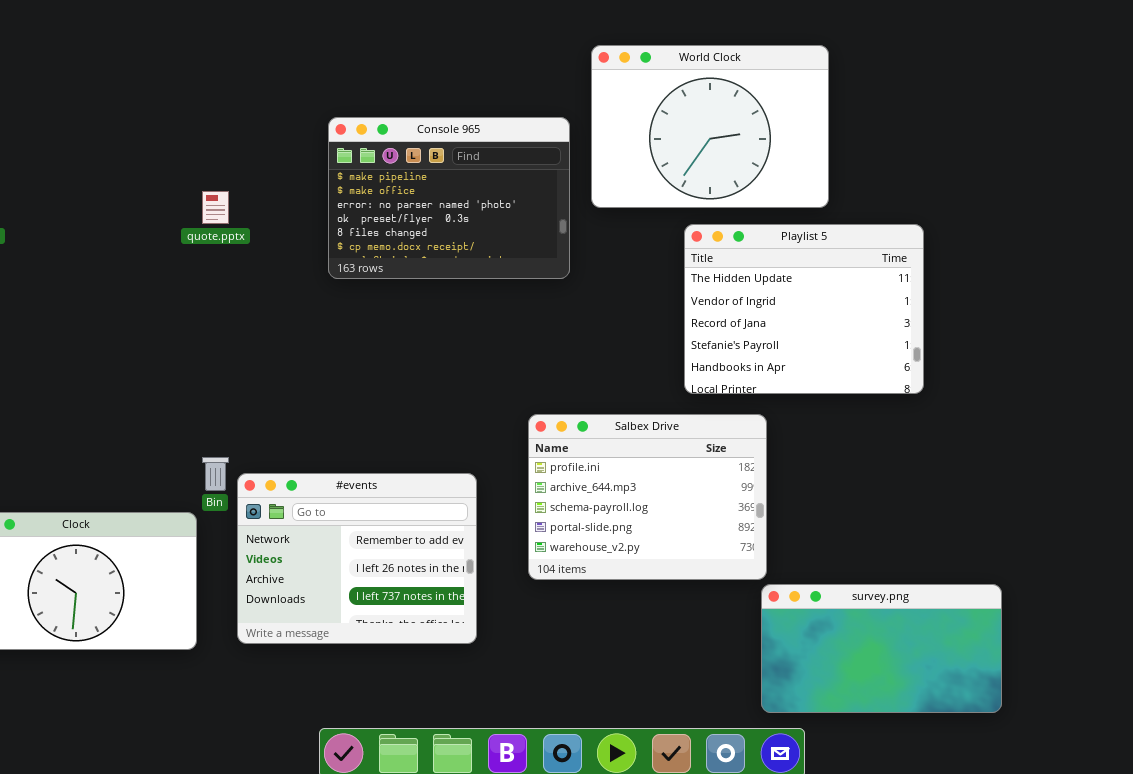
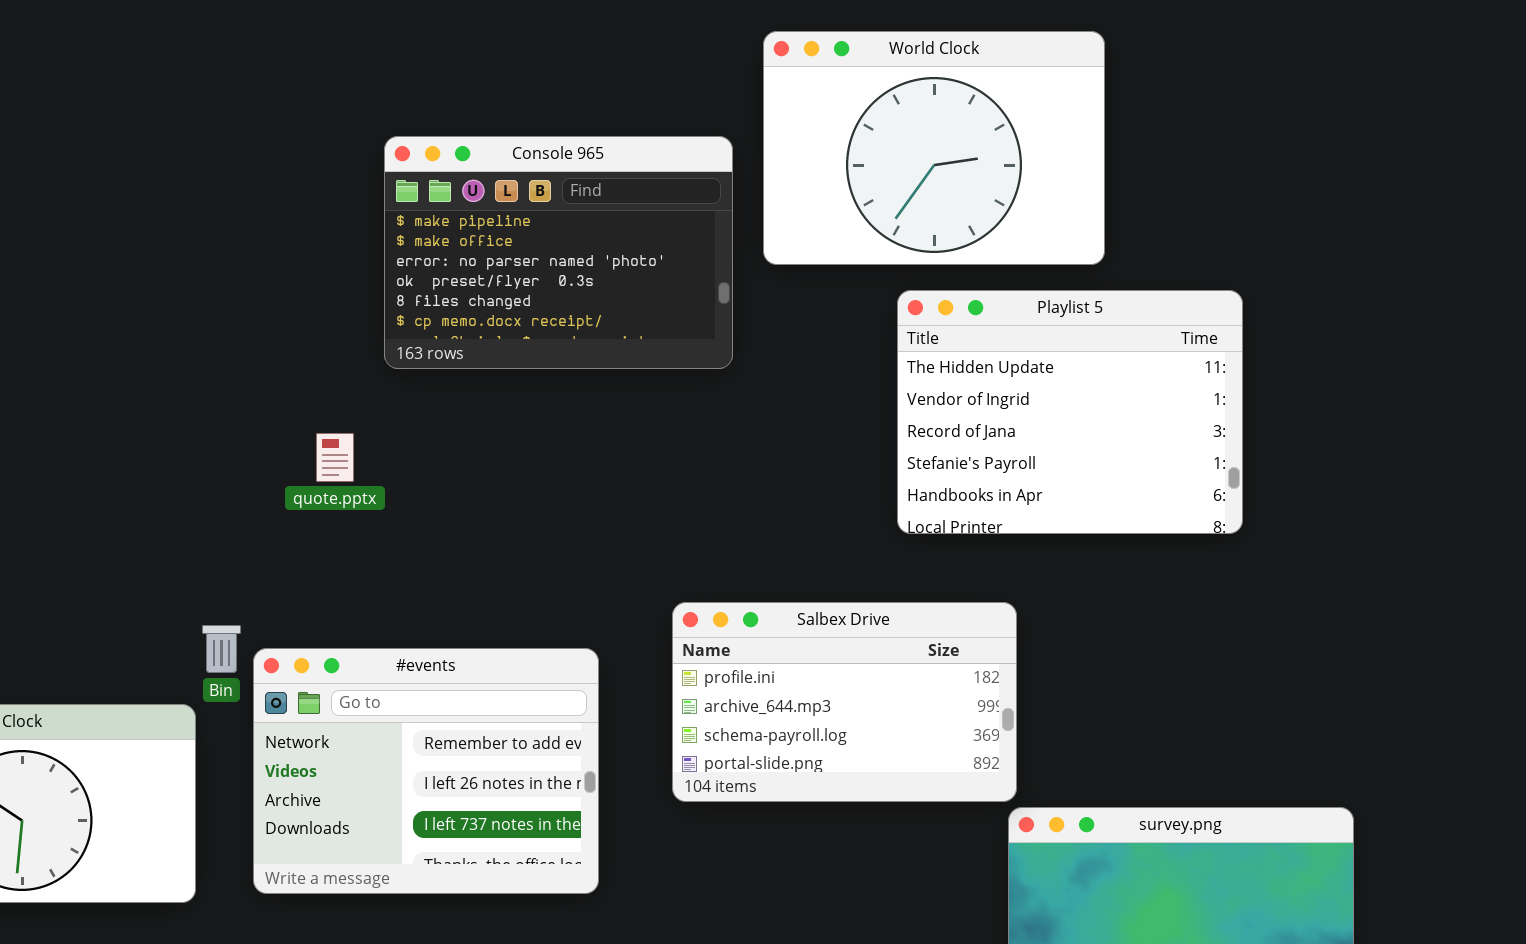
quote.pptx: [202,191,229,224] -> [316,433,354,482], moved
Salbex Drive: [528,414,767,580] -> [672,602,1017,802], resized

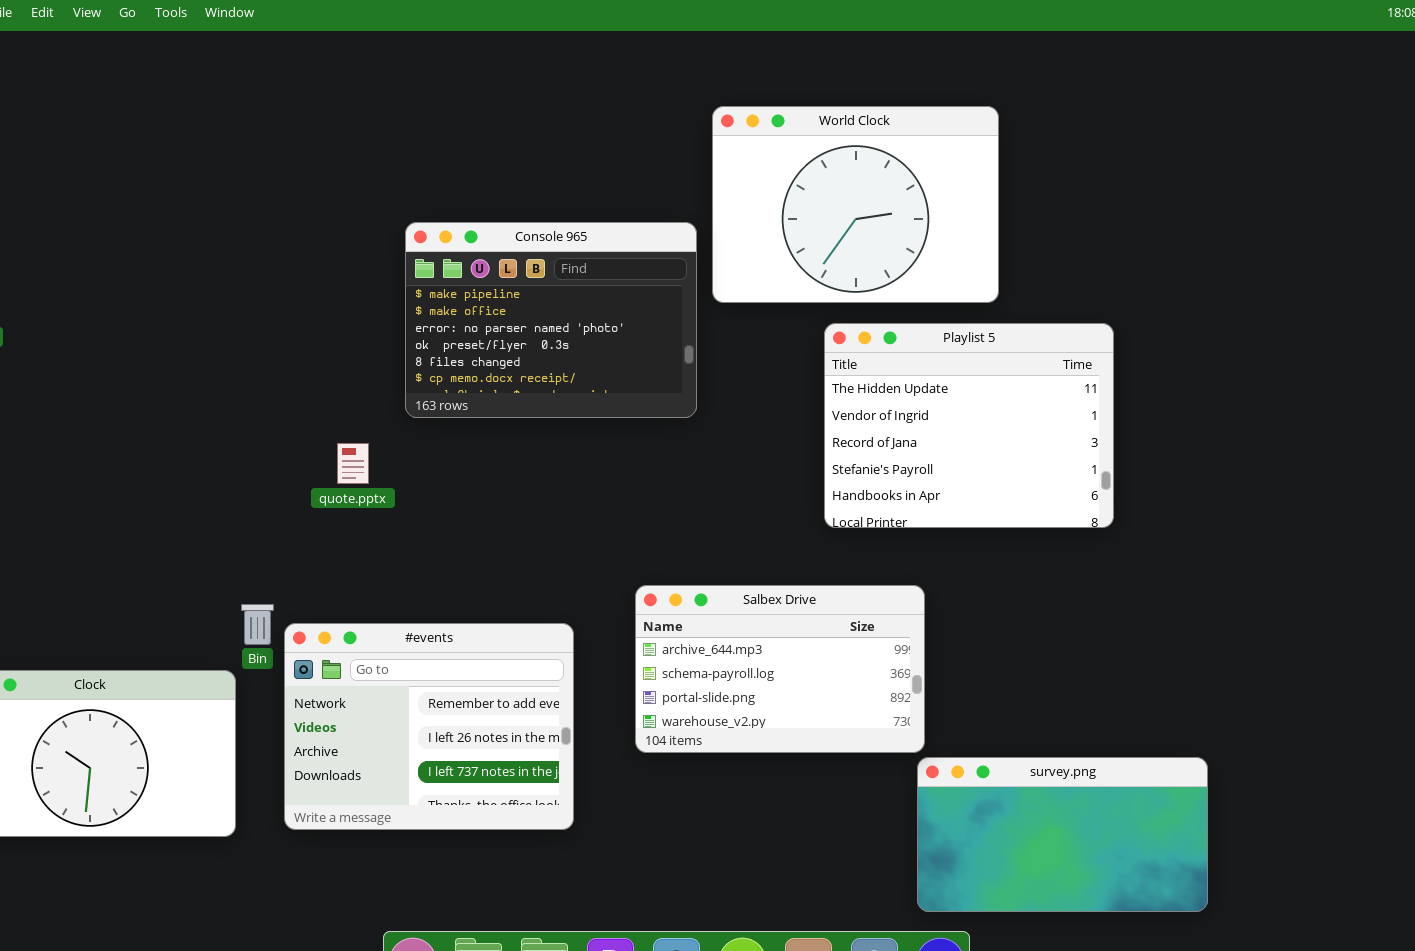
Console 965: [384,136,733,369] -> [405,222,697,418], moved
Salbex Drive: [672,602,1017,802] -> [635,585,925,753], scrolled down 1 row

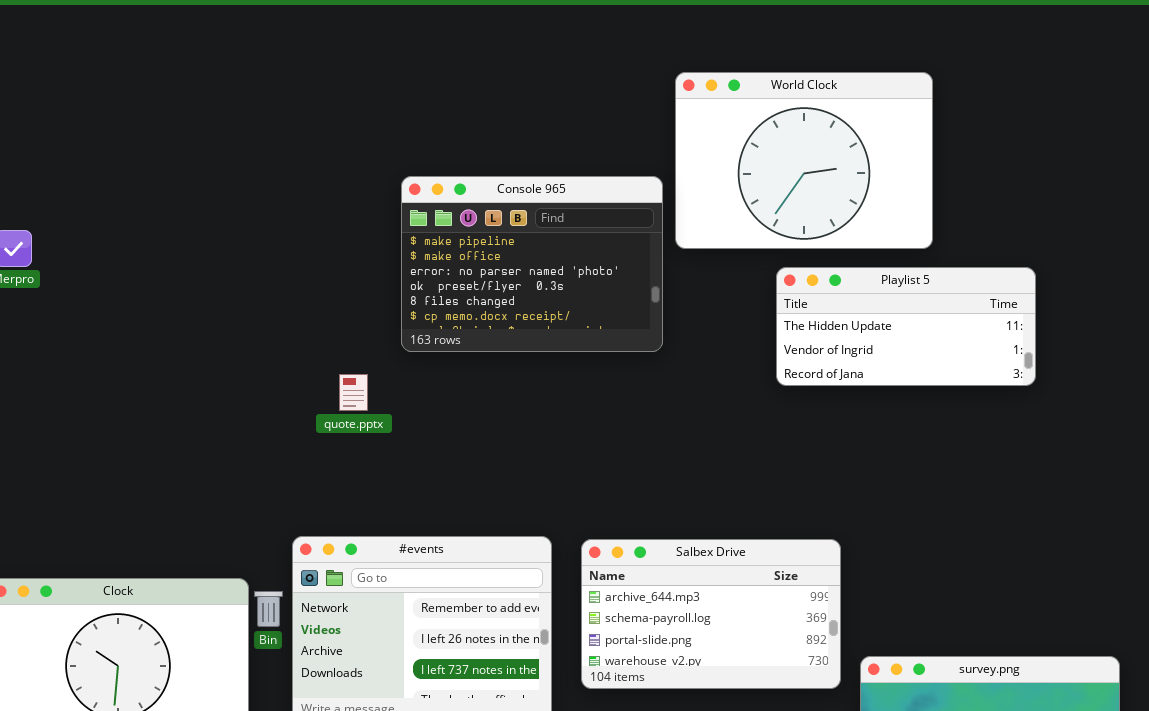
Playlist 5: [824,323,1114,528] -> [776,267,1036,386], resized
Salbex Drive: [635,585,925,753] -> [581,539,841,689], moved
Bin: [241,604,274,645] -> [254,591,283,627], moved

